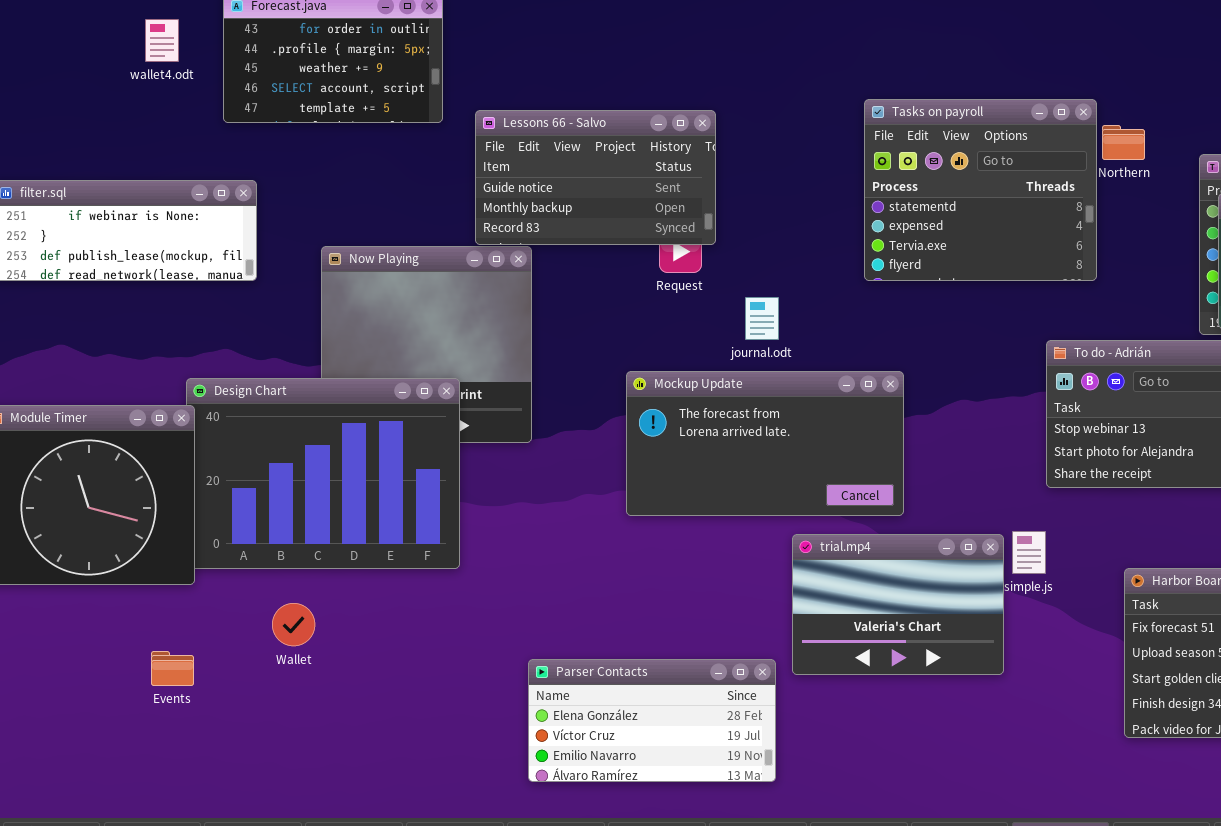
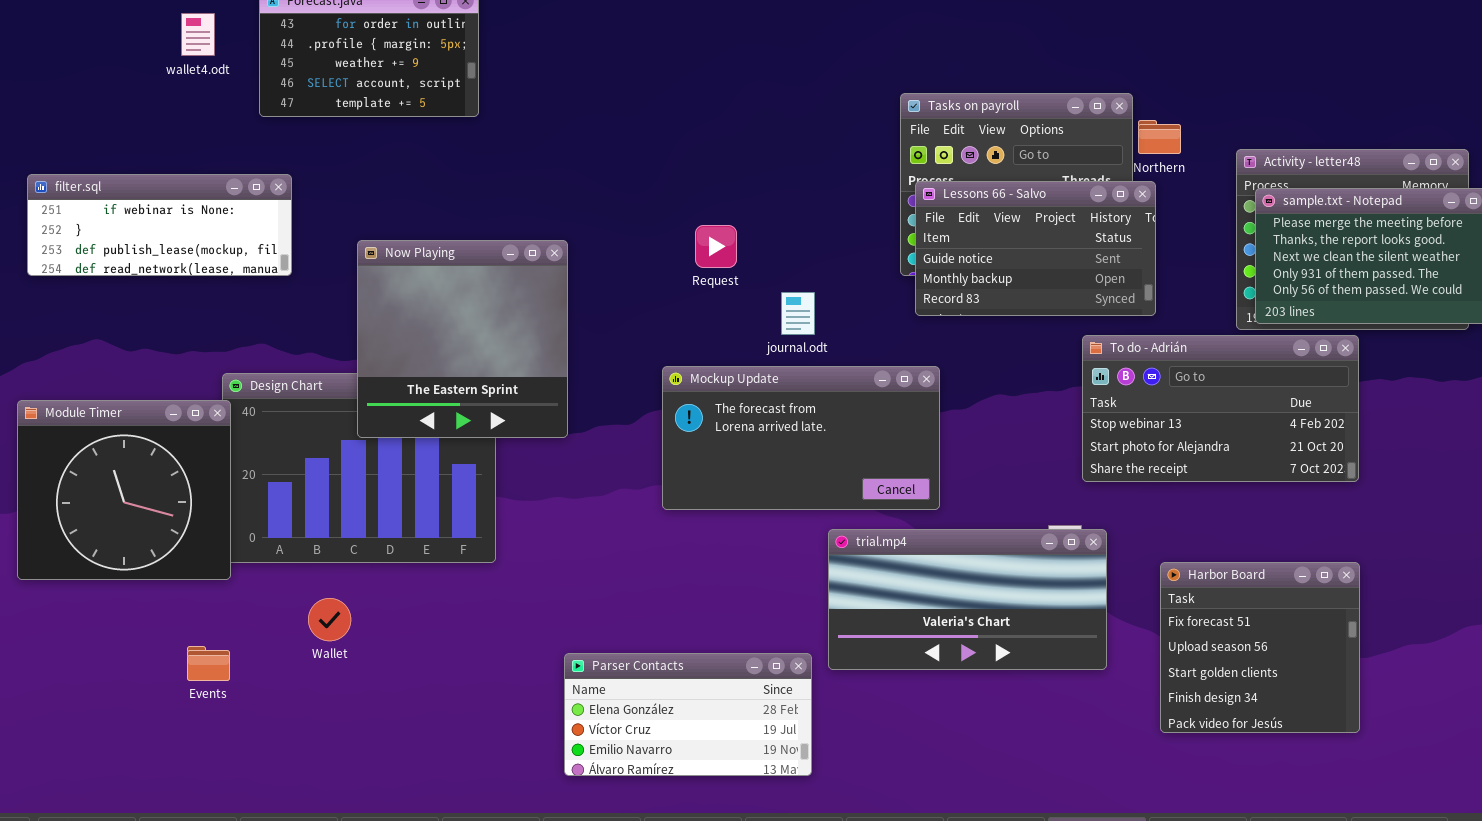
Lessons 66 - Salvo: [475,110,716,245] -> [915,181,1156,316], moved
Now Playing: [321,246,532,443] -> [357,240,568,438], raised
trial.mp4: [792,534,1004,675] -> [828,529,1107,670], resized

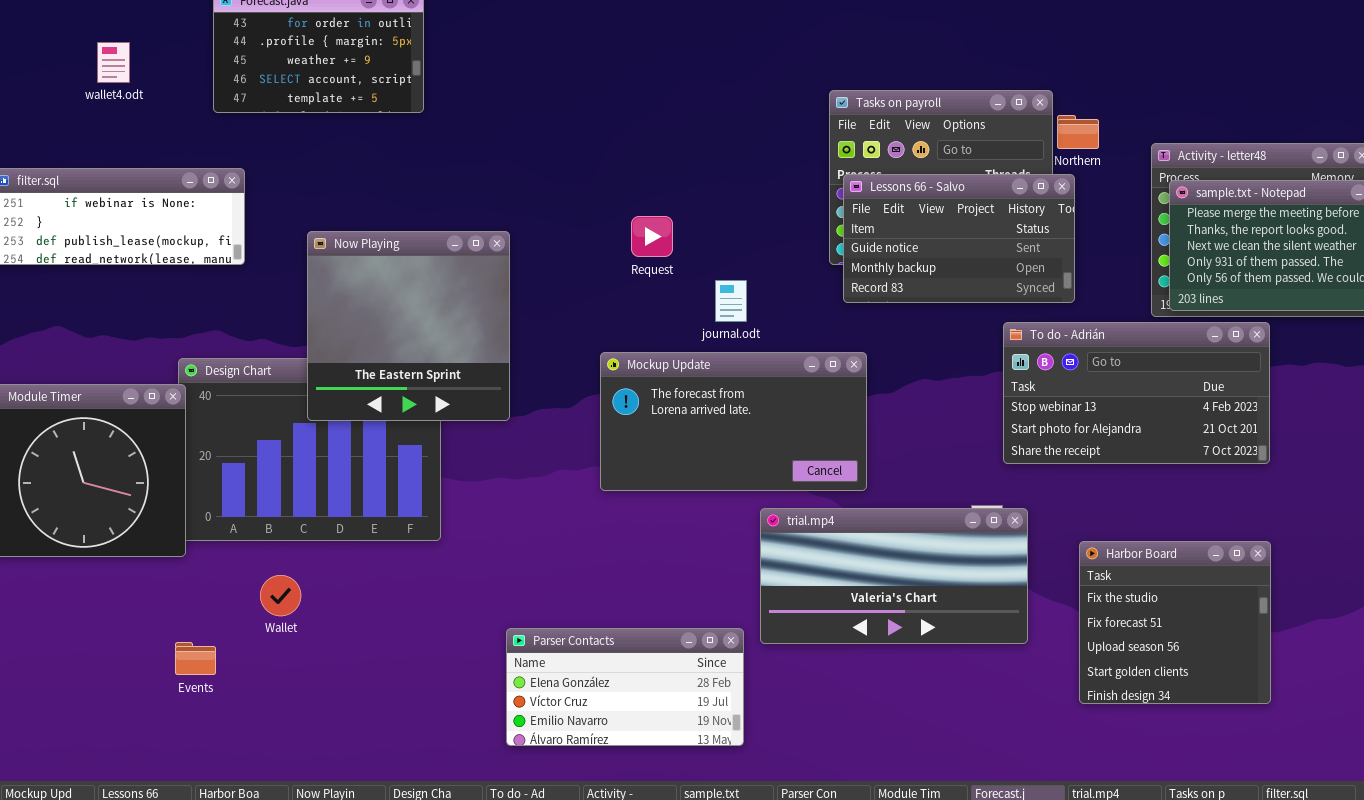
wallet4.odt: [181,13,215,56] -> [97,42,130,83], moved
Harbor Board: [1160,562,1360,733] -> [1079,541,1271,704], scrolled up 1 row
Events: [187,646,230,681] -> [175,642,216,675], moved

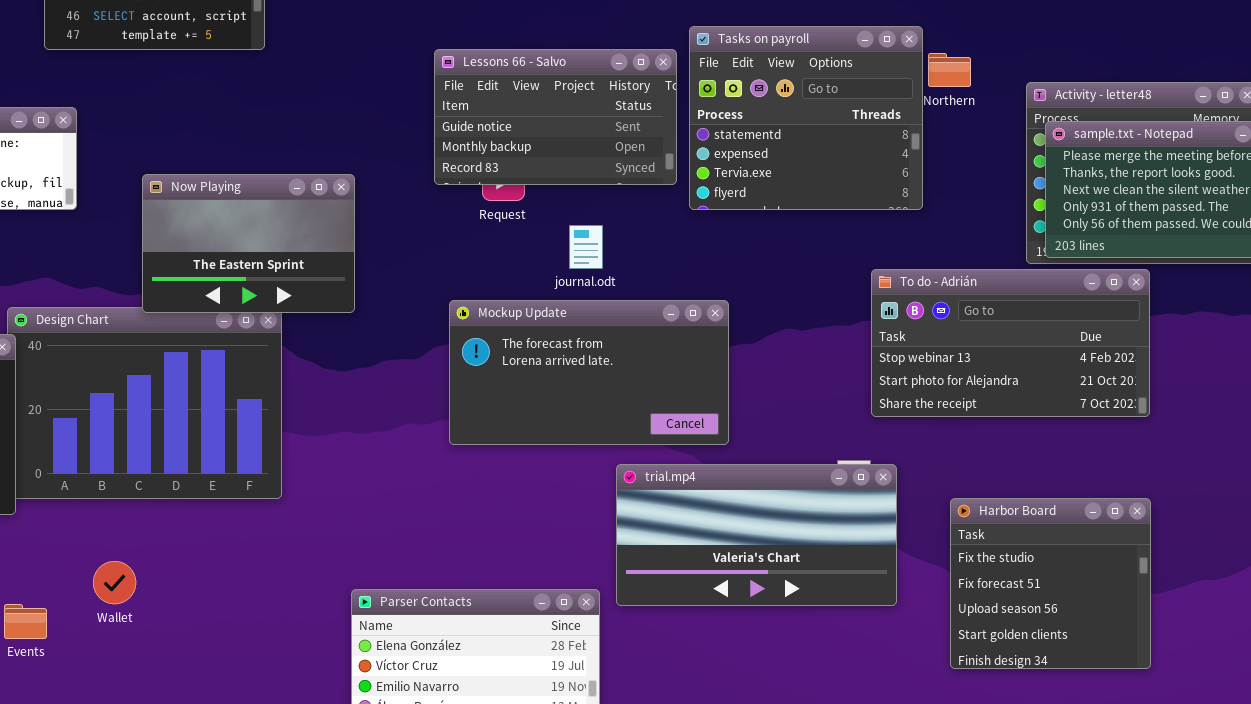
Lessons 66 - Salvo: [843,174,1075,303] -> [434,49,677,185], moved
Now Playing: [307,231,510,421] -> [142,174,355,313], resized
Wallet: [260,575,301,616] -> [93,561,136,604], moved

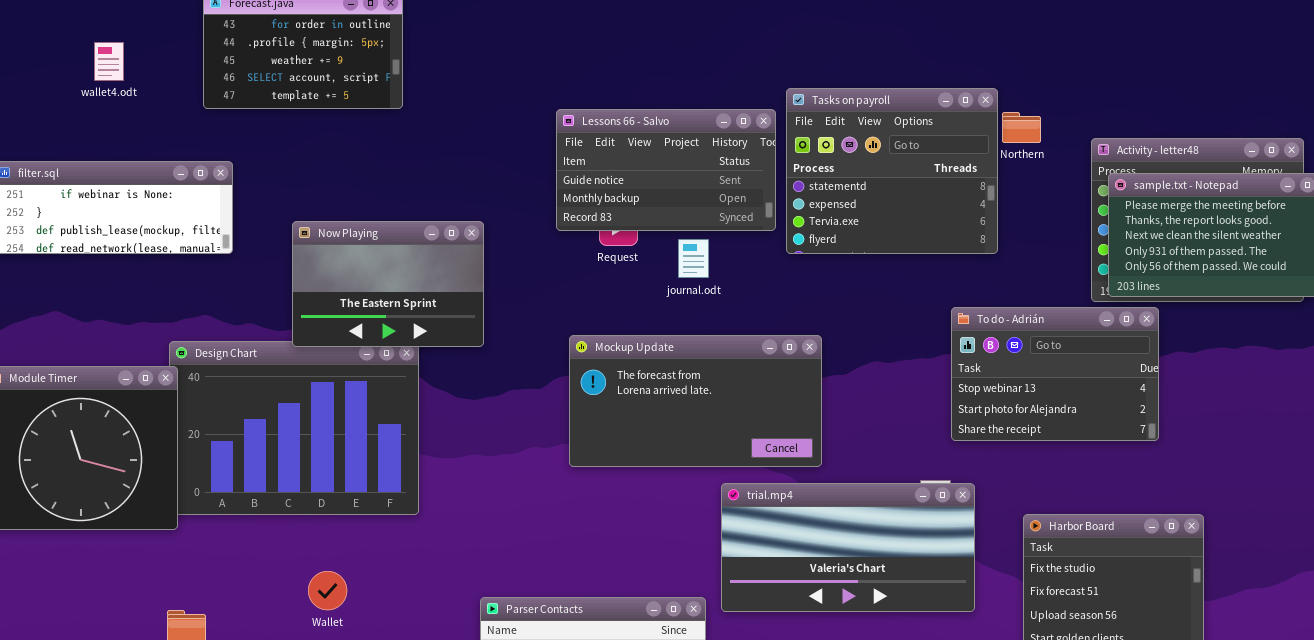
journal.odt: [569,225,603,269] -> [678,239,709,278], moved
To do - Adrián: [871,269,1150,417] -> [951,307,1159,441], resized
Wallet: [93,561,136,604] -> [308,571,347,610], moved

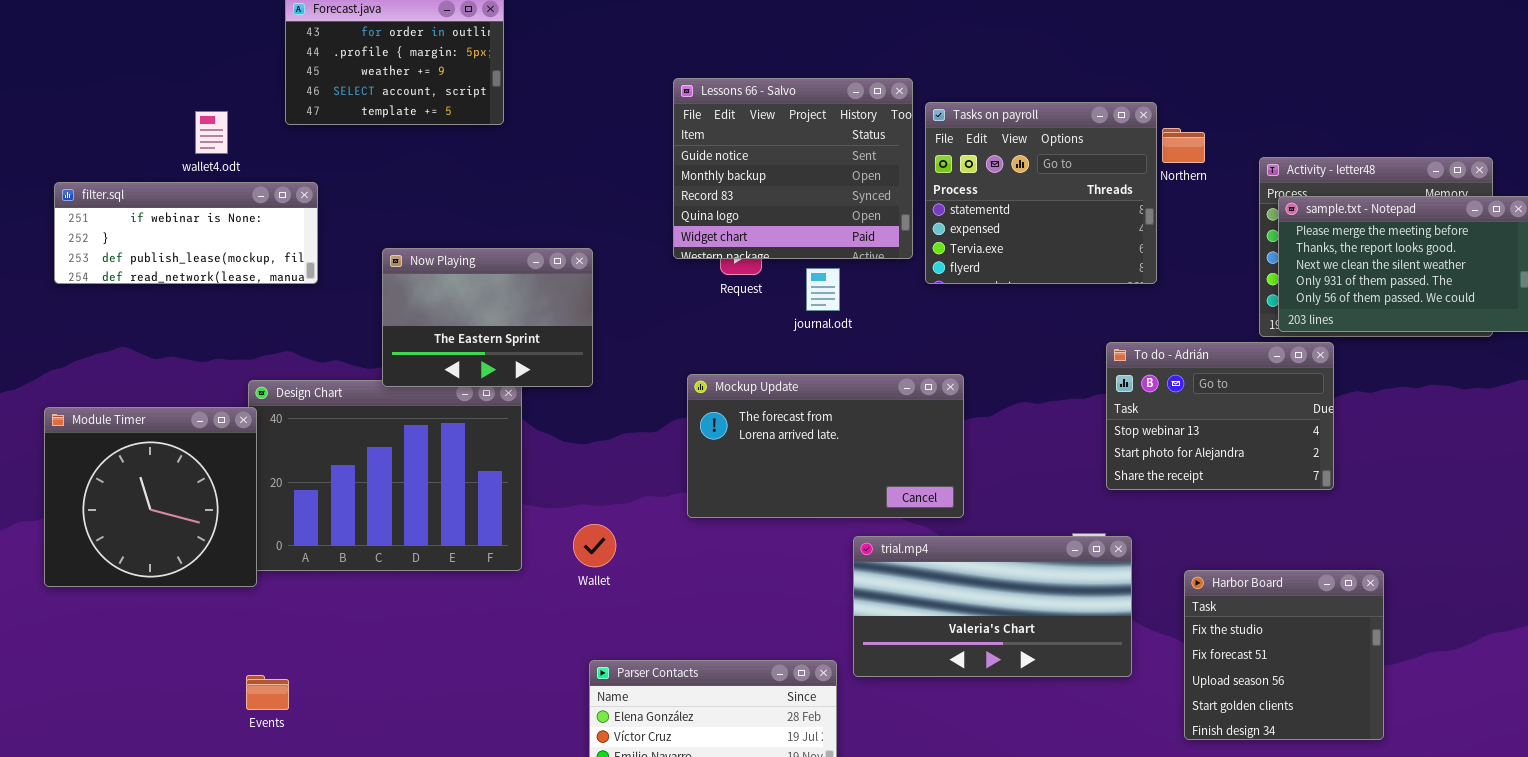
wallet4.odt: [94,42,124,81] -> [195,111,228,154], moved
Lessons 66 - Salvo: [556,109,776,231] -> [673,78,913,259], resized
Wallet: [308,571,347,610] -> [573,524,616,567], moved

